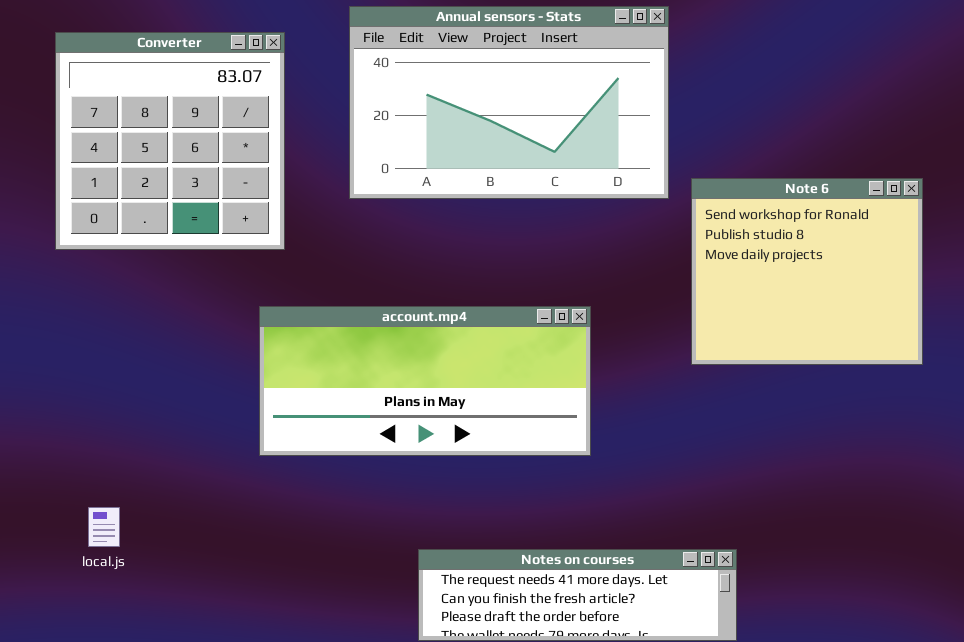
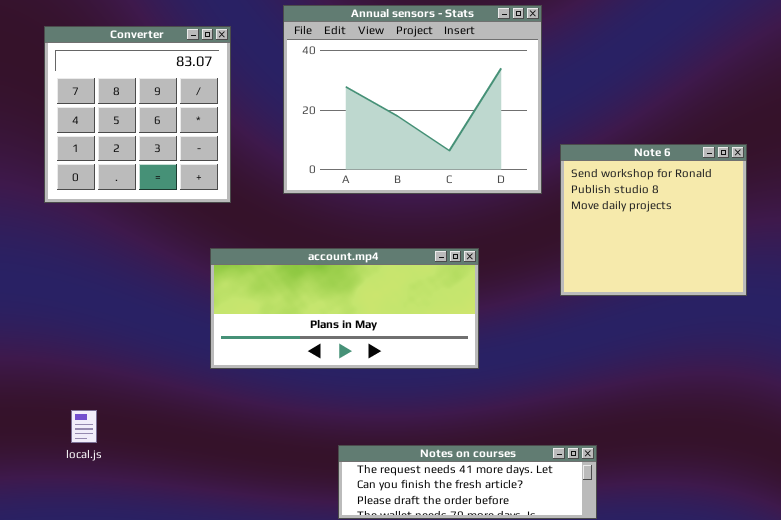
Annual sensors - Stats: [349,6,669,199] -> [283,5,542,194], resized

